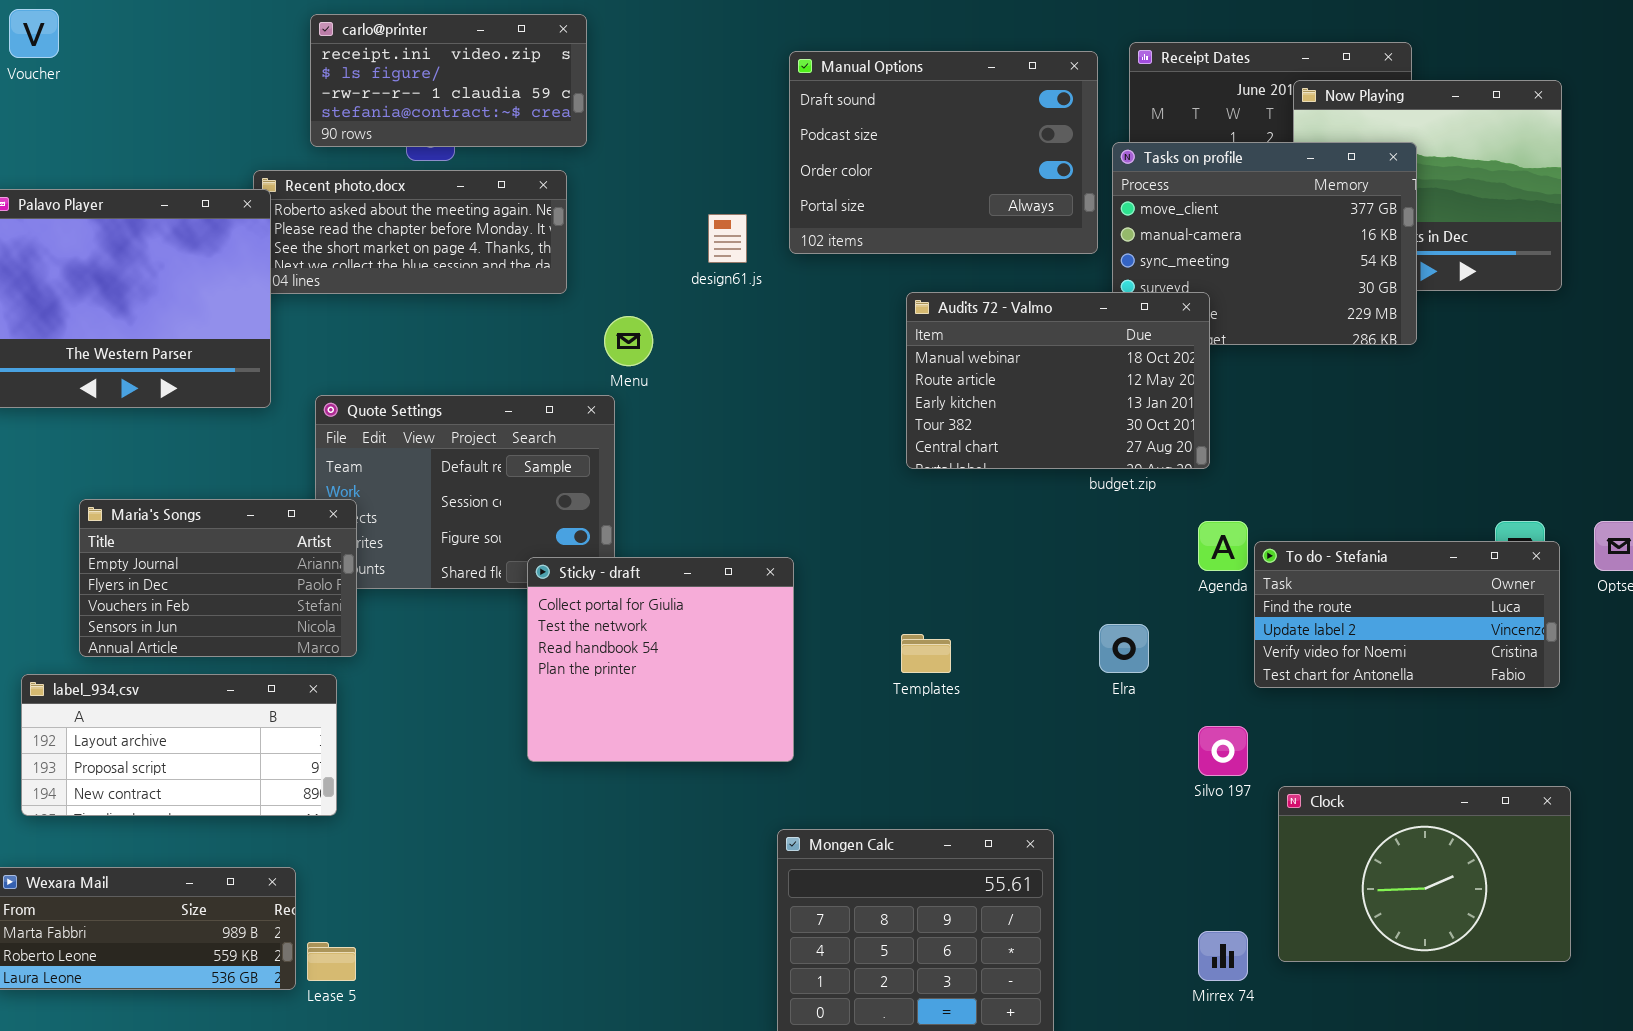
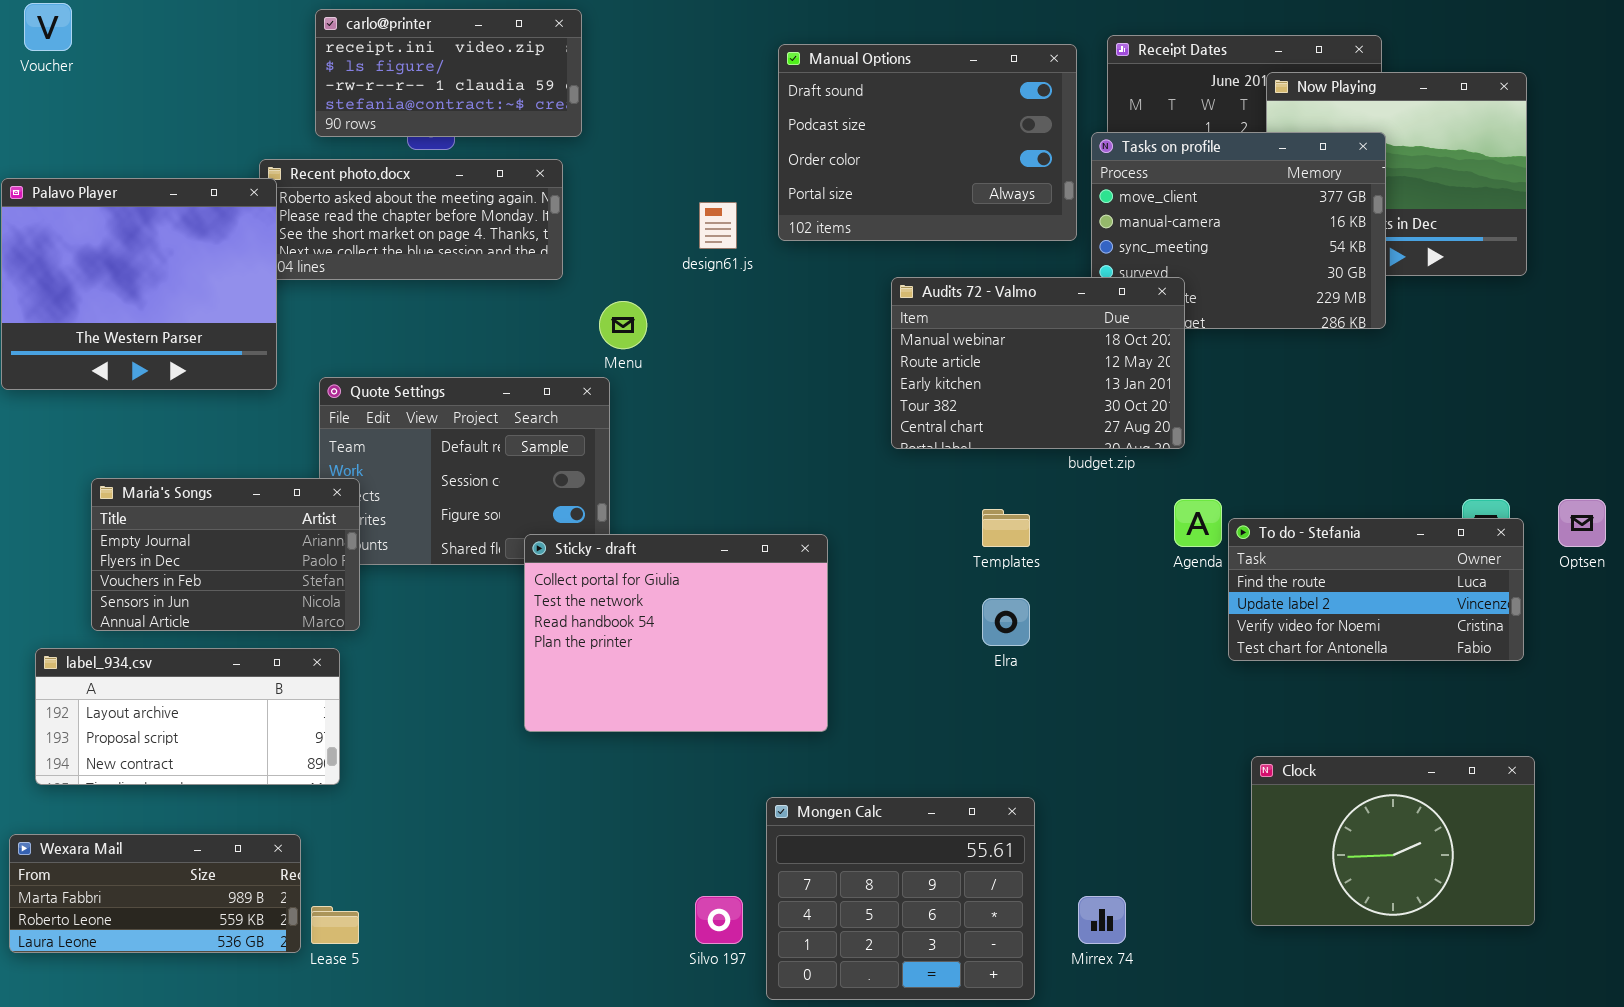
Sticky - draft: [527,557,794,762] -> [524,534,828,732], resized
Elra: [1099,624,1149,673] -> [982,598,1030,646], moved
Templates: [901,634,951,673] -> [982,509,1030,547], moved
Silvo 197: [1198,726,1248,776] -> [695,896,743,944], moved
Mirrex 74: [1198,931,1248,981] -> [1078,896,1126,944], moved

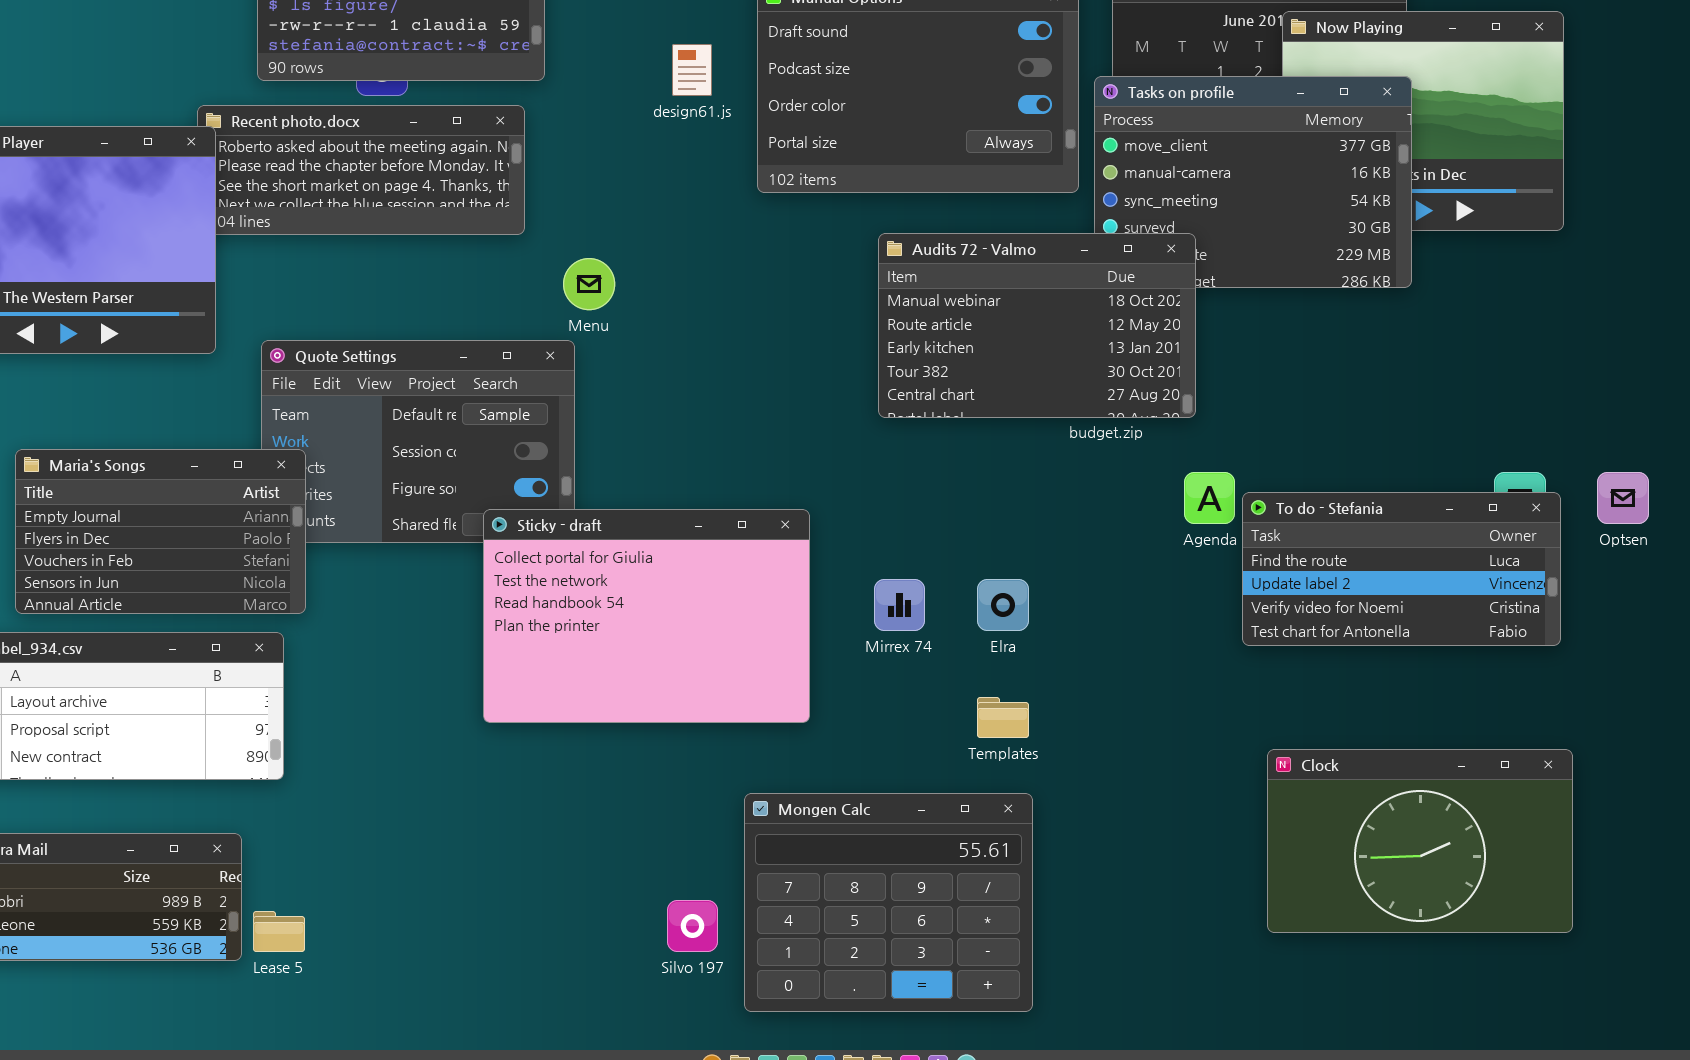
design61.js: [699,202,737,249] -> [672,44,712,96], moved
Templates: [982,509,1030,547] -> [977,697,1029,738], moved
Mirrex 74: [1078,896,1126,944] -> [874,579,925,631], moved

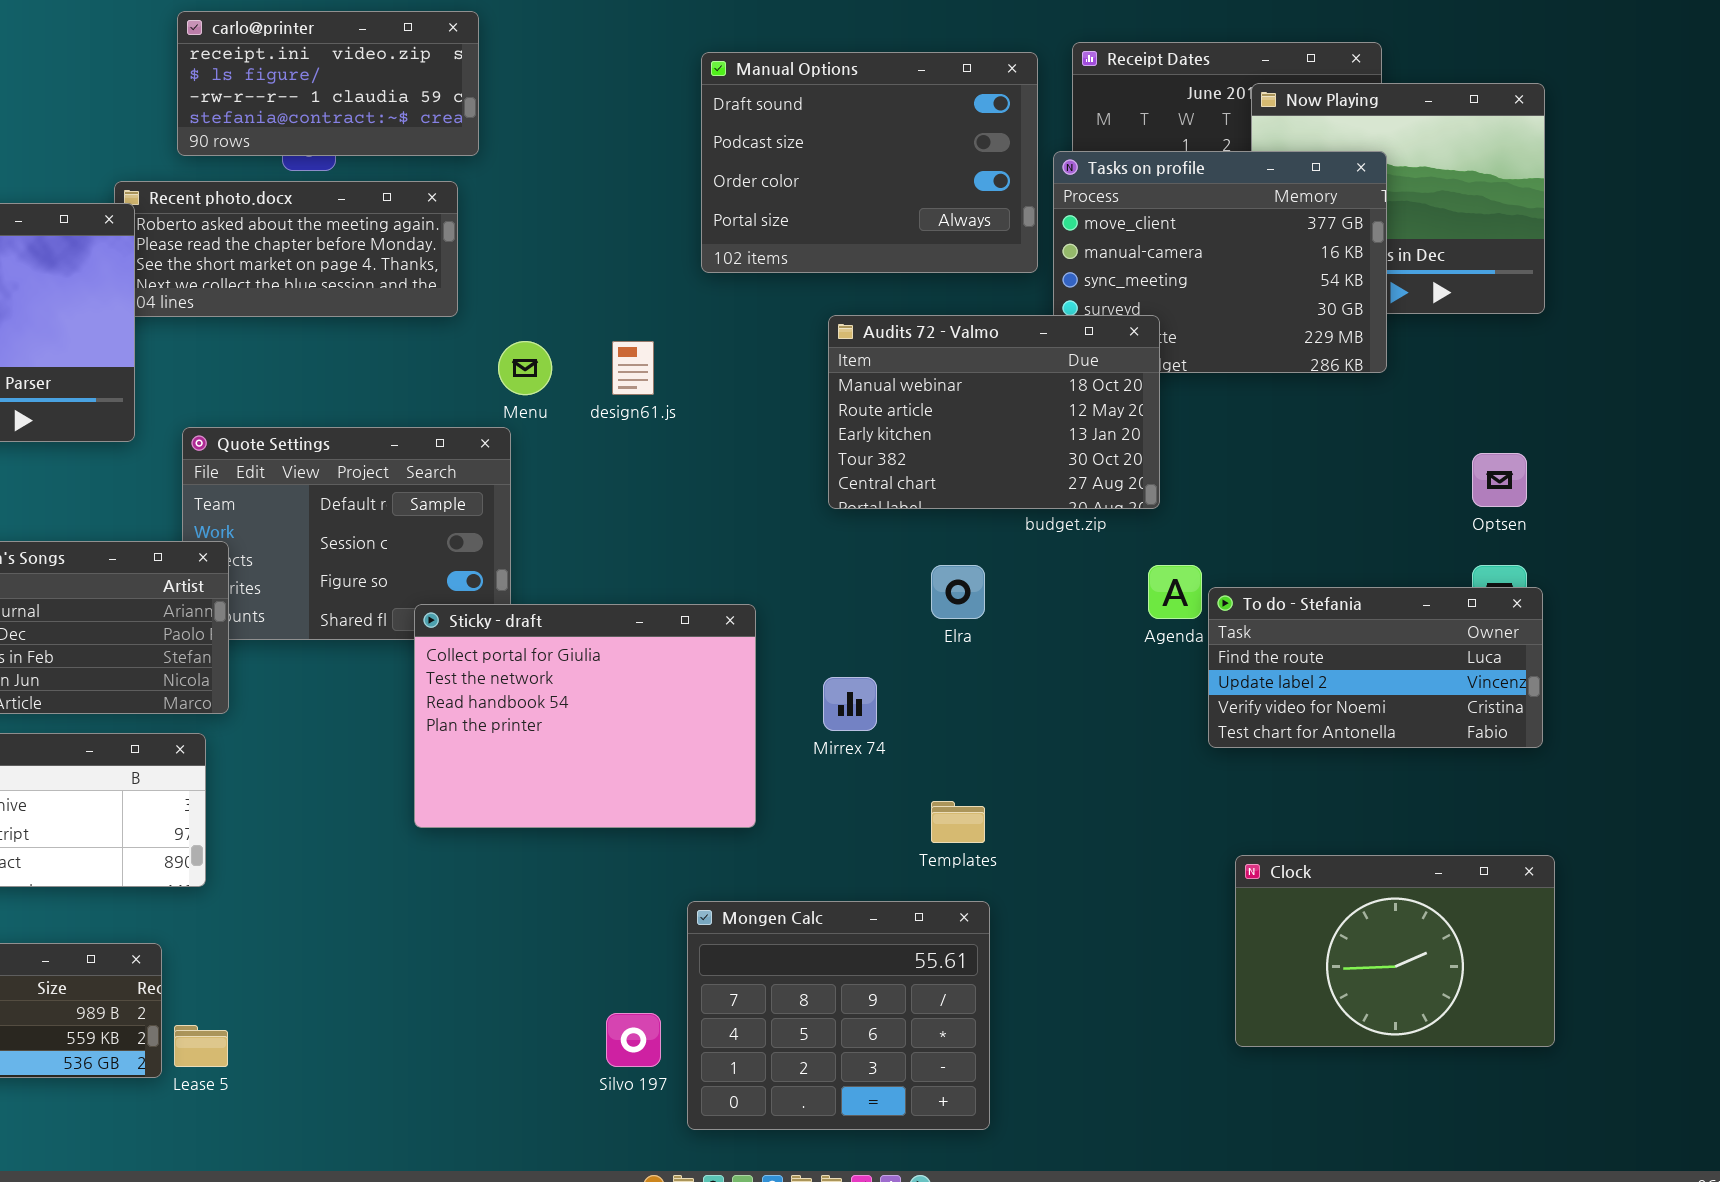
design61.js: [672,44,712,96] -> [612,341,654,395], moved
Optsen: [1597,472,1649,524] -> [1472,453,1527,507], moved
Elra: [977,579,1029,631] -> [931,565,985,619], moved

